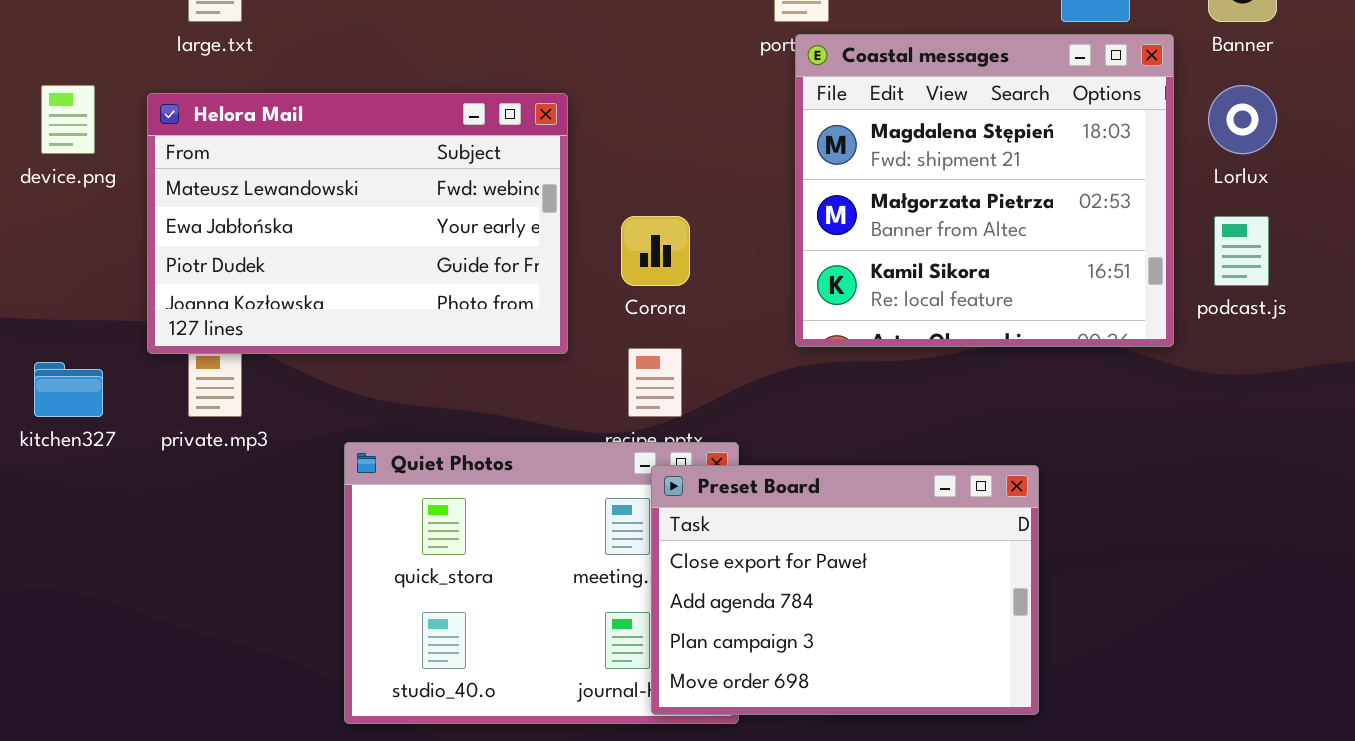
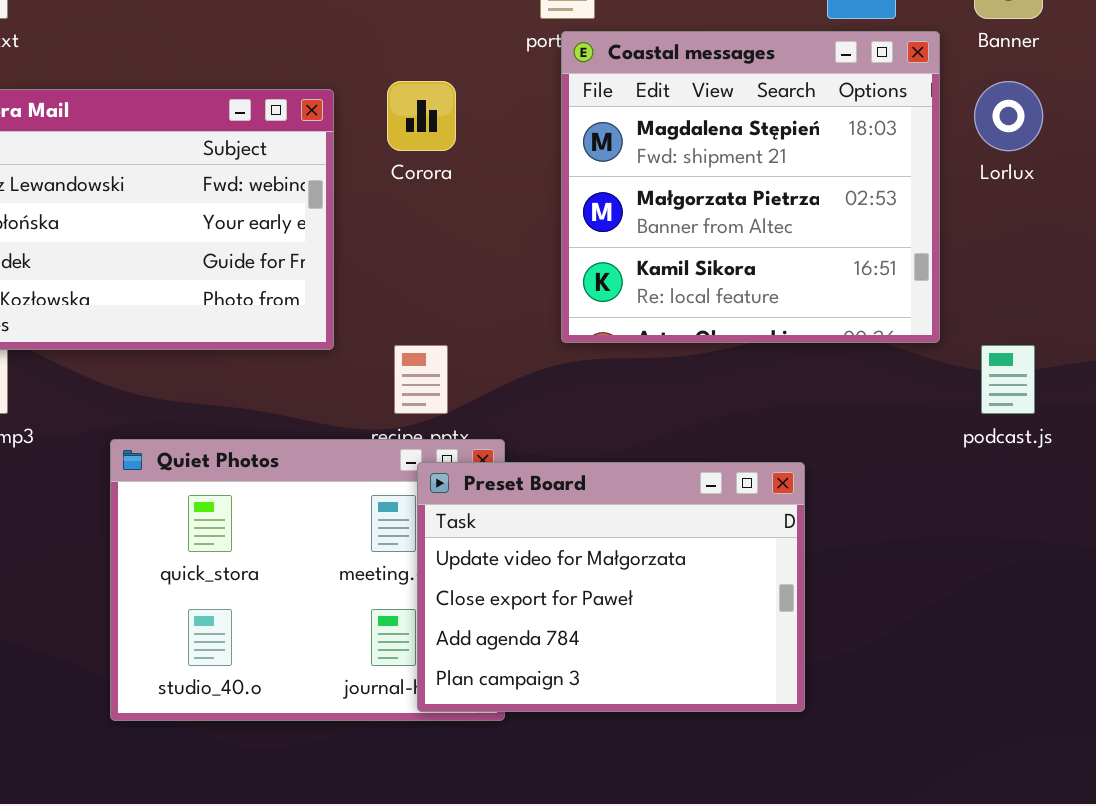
Corora: [621,216,690,286] -> [387,81,456,151], moved
podcast.js: [1214,216,1269,286] -> [981,345,1035,414], moved
Preset Board: [651,465,1039,715] -> [417,462,805,712], scrolled up 1 row

